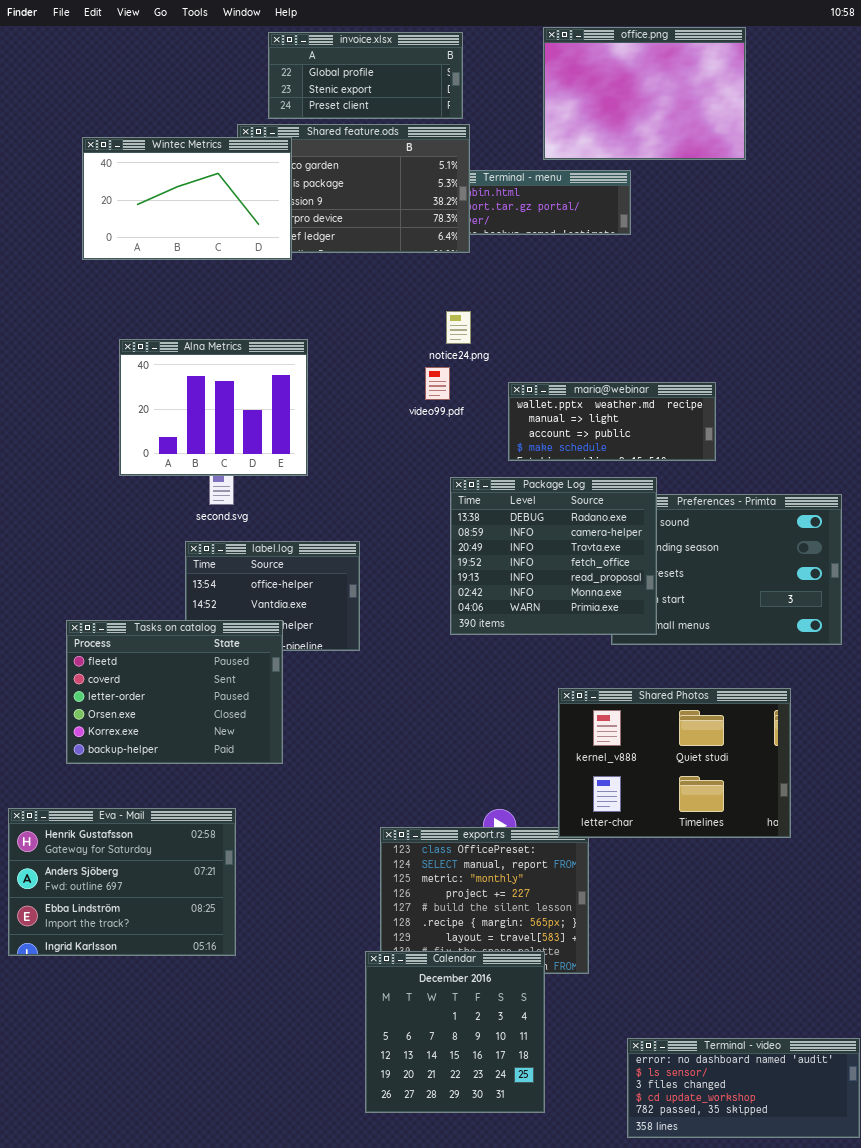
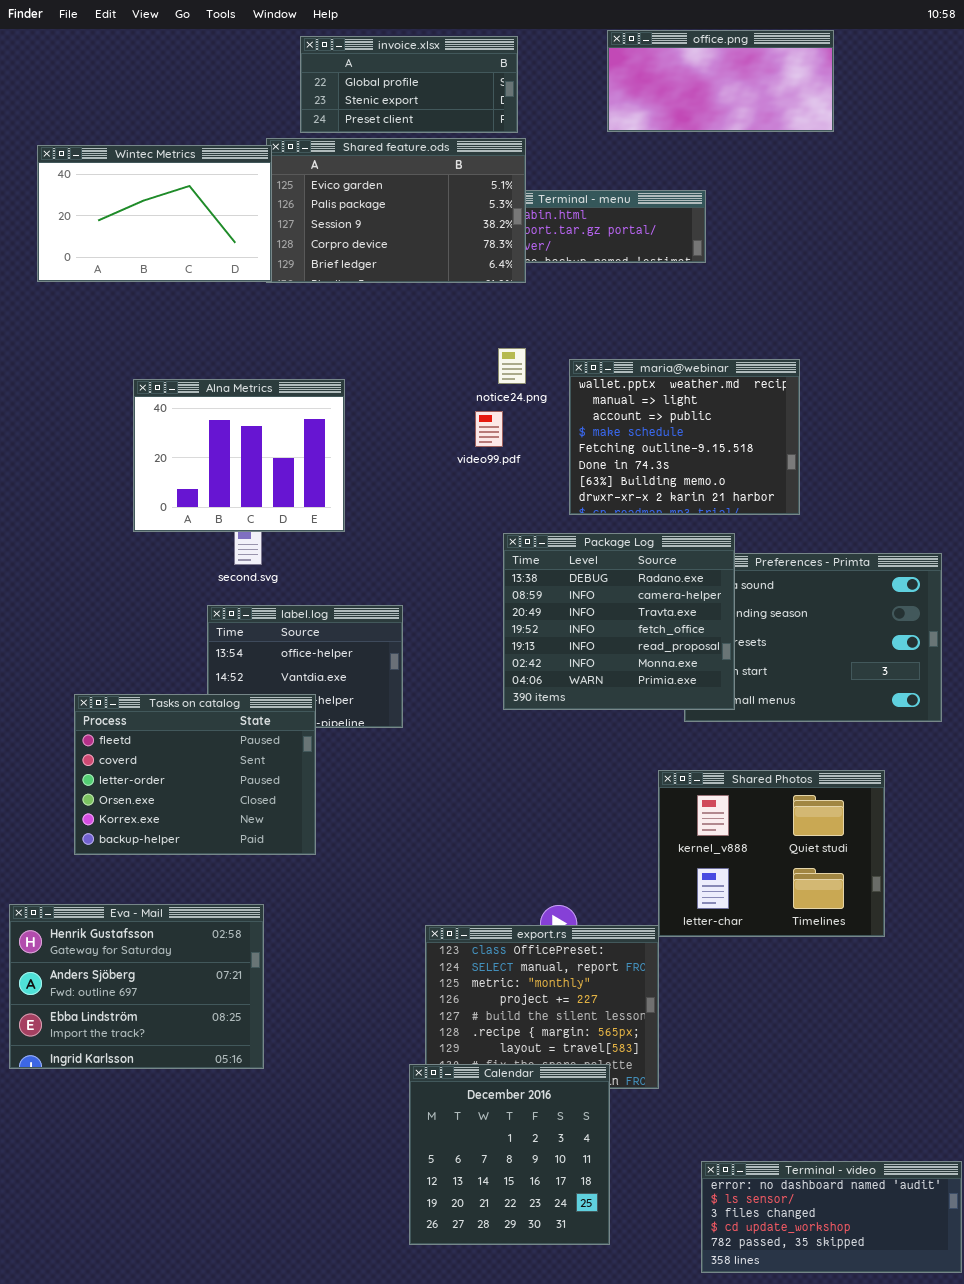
office.png: [543,27,746,160] -> [607,30,834,132], resized
Wintec Metrics: [82,137,292,260] -> [37,145,272,282], moved
maria@webinar: [508,382,716,461] -> [569,359,800,515], resized
Shared Photos: [558,688,791,838] -> [658,770,885,937], resized

